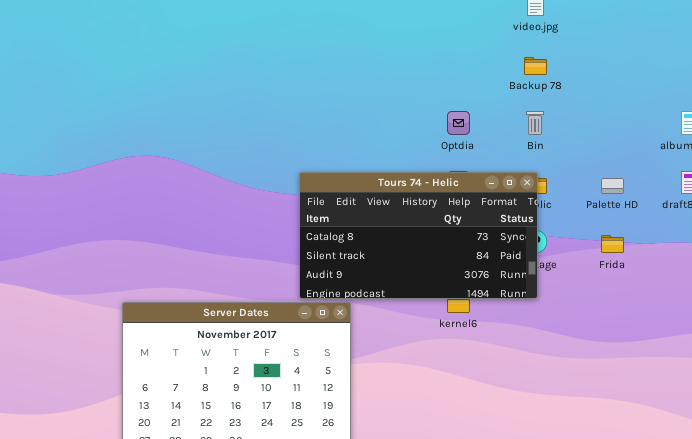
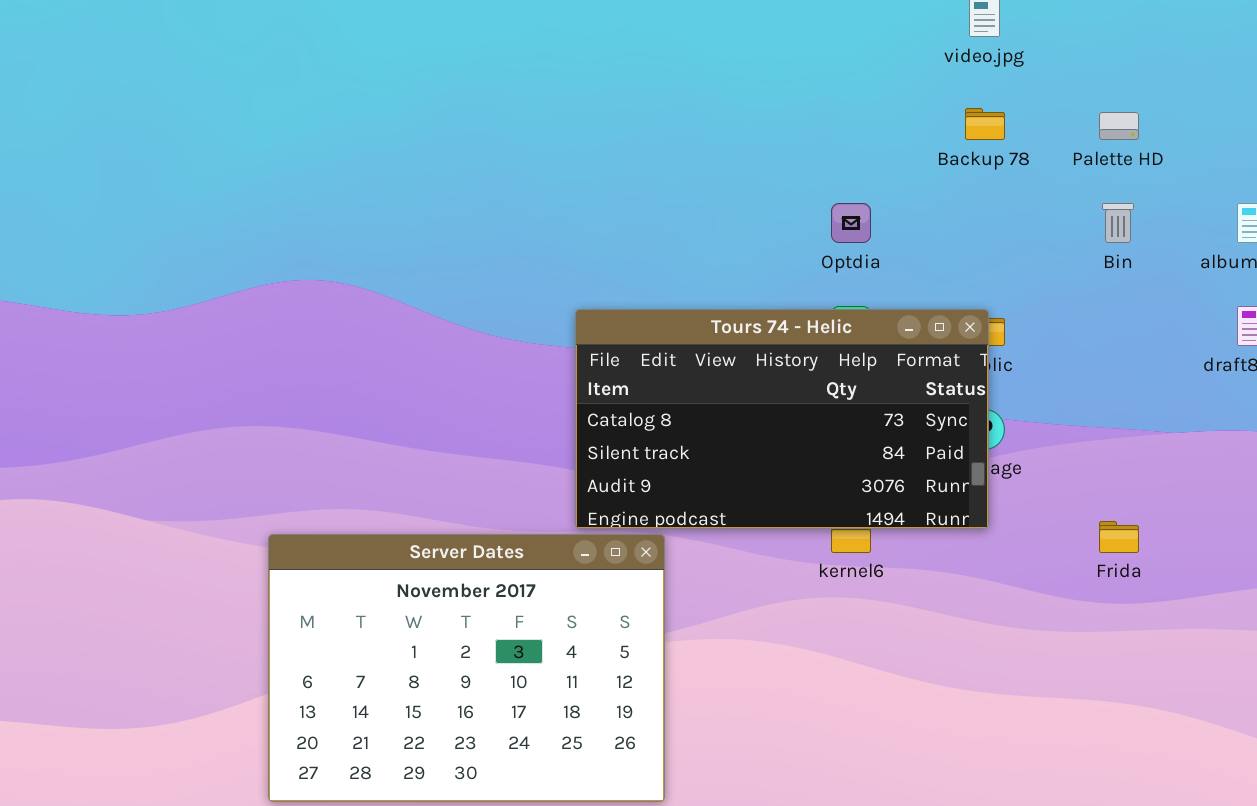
Bin: [526,111,544,135] -> [1102,203,1134,243], moved
Palette HD: [601,178,624,194] -> [1099,112,1139,140], moved
Frida: [601,235,624,253] -> [1099,521,1139,553], moved

